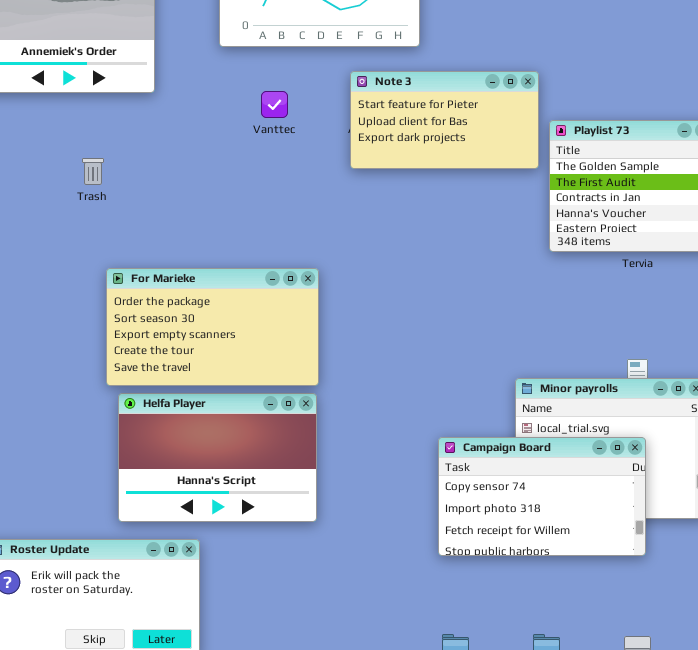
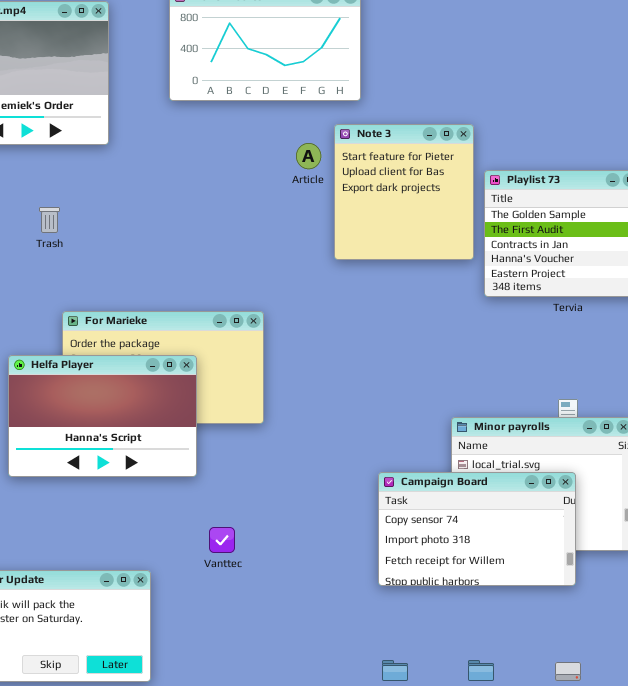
Note 3: [350,71,539,169] -> [334,124,474,260], resized
Vanttec: [261,91,288,118] -> [209,527,235,553], moved
Helfa Player: [118,393,317,522] -> [8,355,197,477], moved

